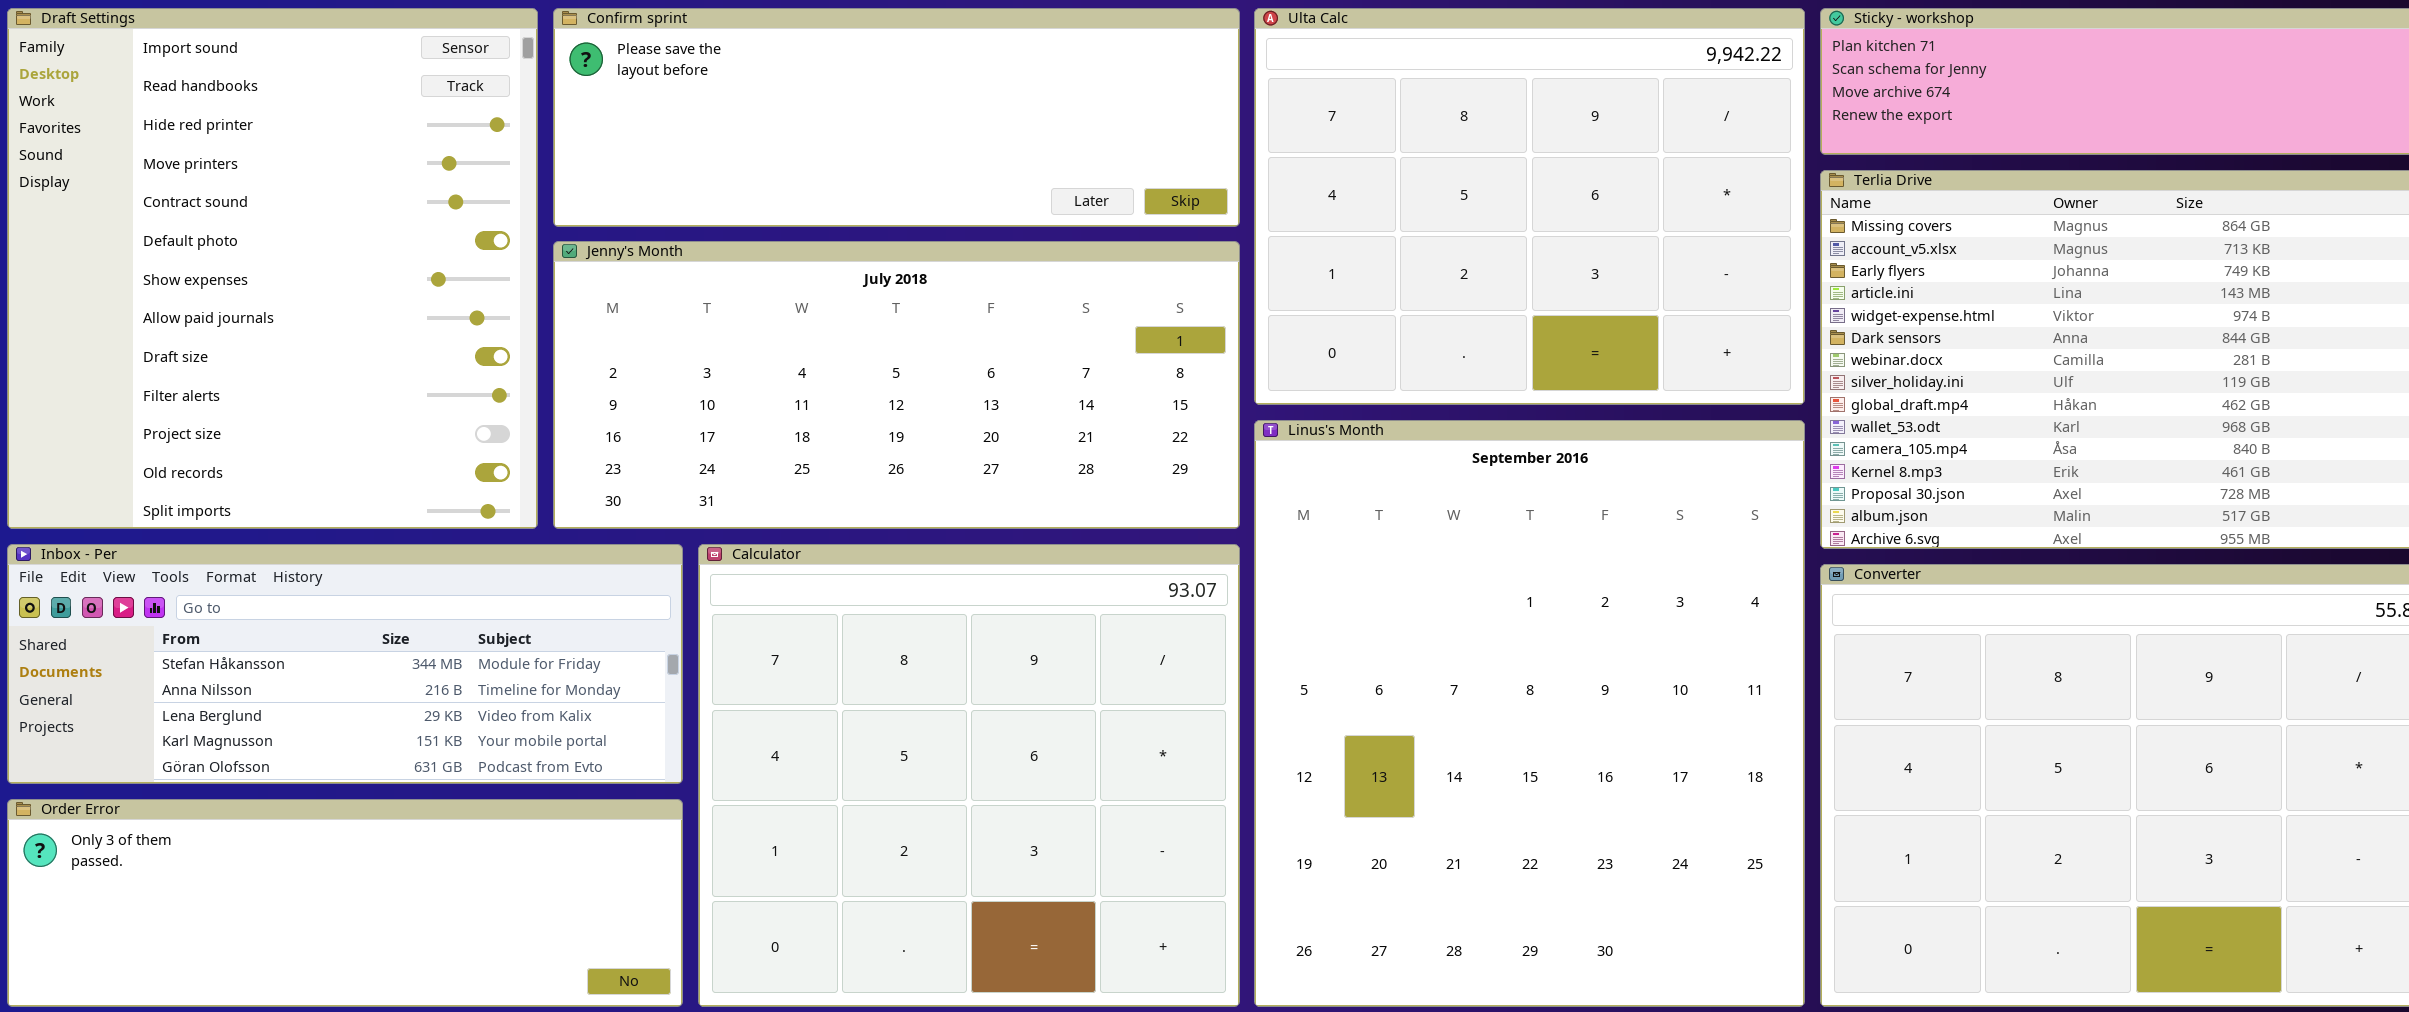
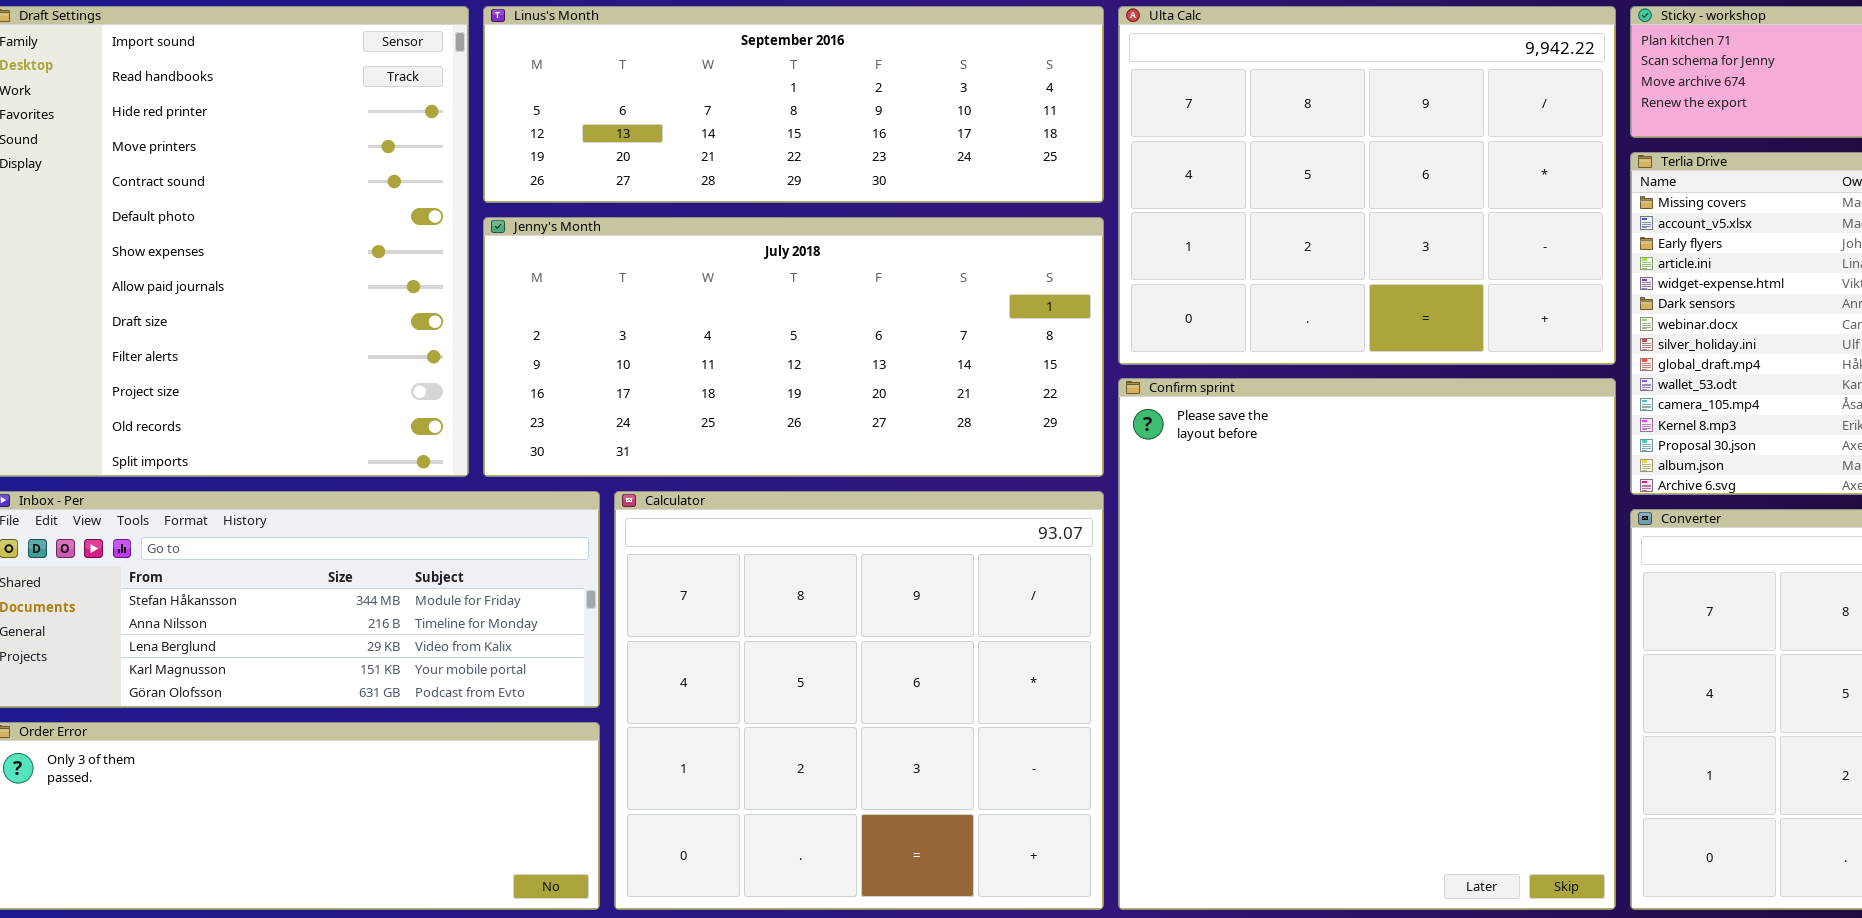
Confirm sprint: [553,8,1240,227] -> [1118,378,1616,910], moved, resized
Linus's Month: [1254,420,1805,1007] -> [483,6,1104,203], moved, resized

